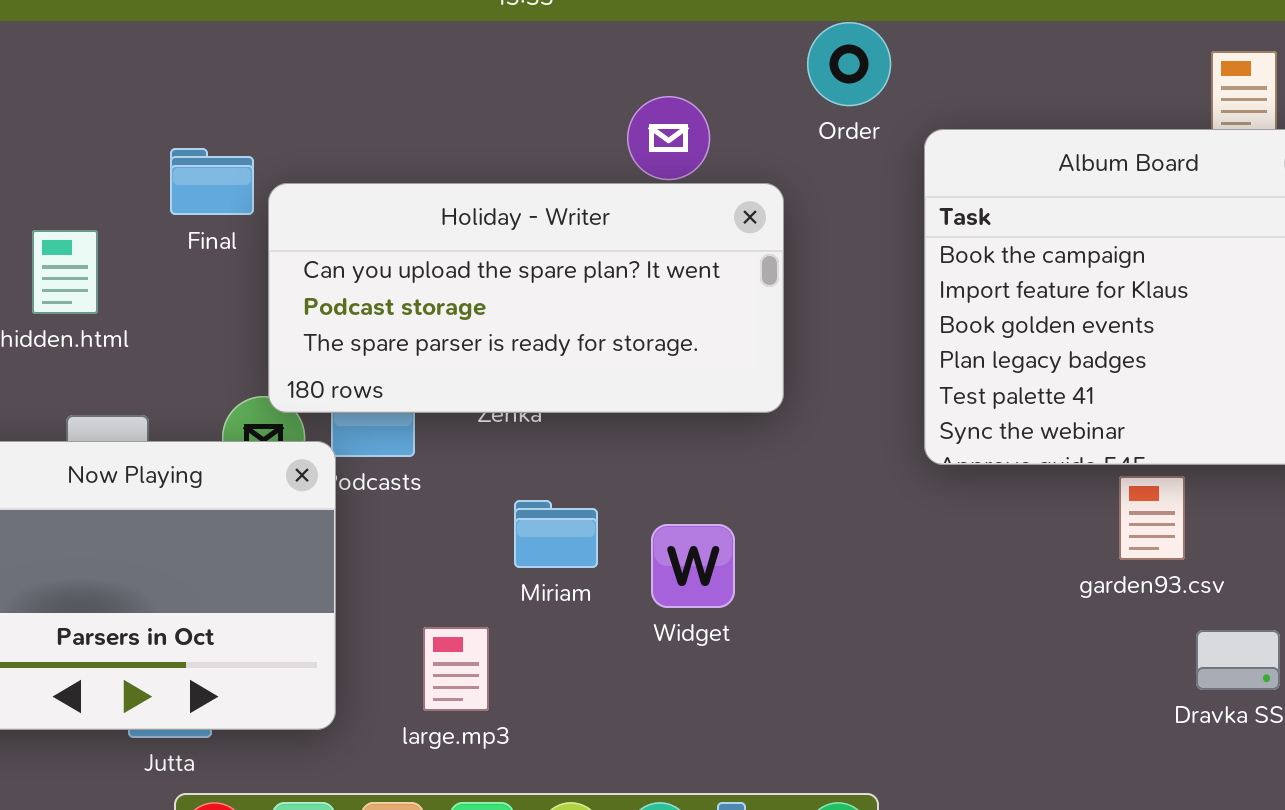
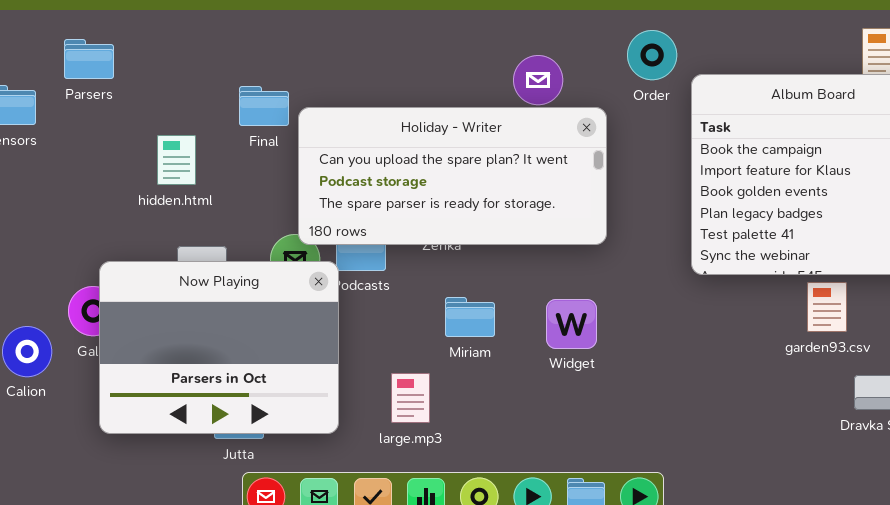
Order: [807,22,891,106] -> [627,30,677,80], moved
Widget: [651,524,735,608] -> [546,299,597,349], moved

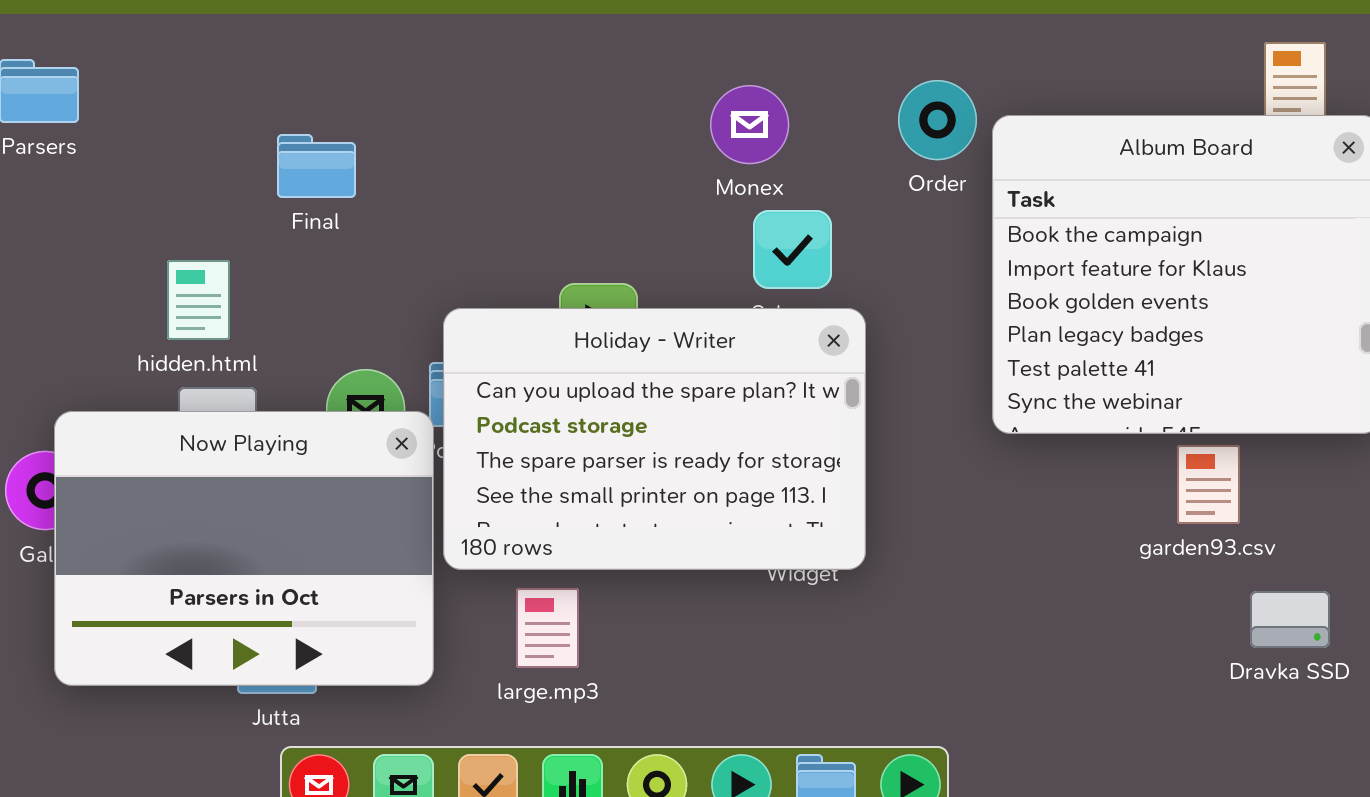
Order: [627,30,677,80] -> [898,80,977,160], moved
Holiday - Writer: [298,107,607,245] -> [443,308,866,570], moved, resized
hidden.html: [157,135,196,185] -> [167,260,230,340], moved

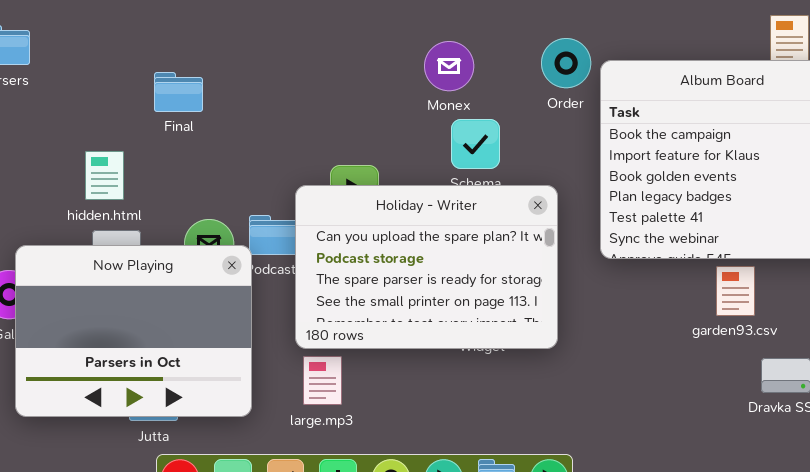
Holiday - Writer: [443,308,866,570] -> [295,185,558,349], moved

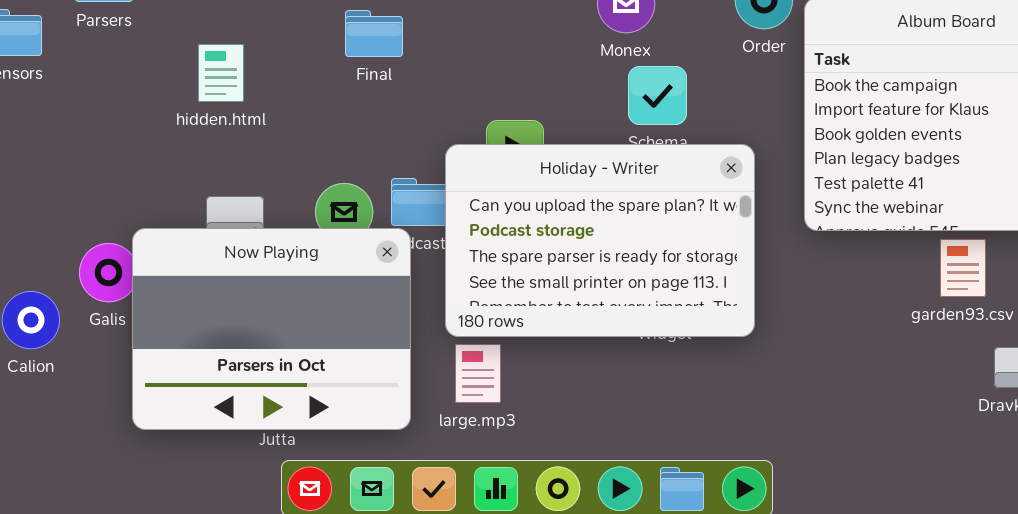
Final: [154,72,203,112] -> [345,10,403,57], moved
hidden.html: [85,151,124,200] -> [198,44,244,102], moved
Now Playing: [15,245,252,417] -> [132,228,411,430], moved

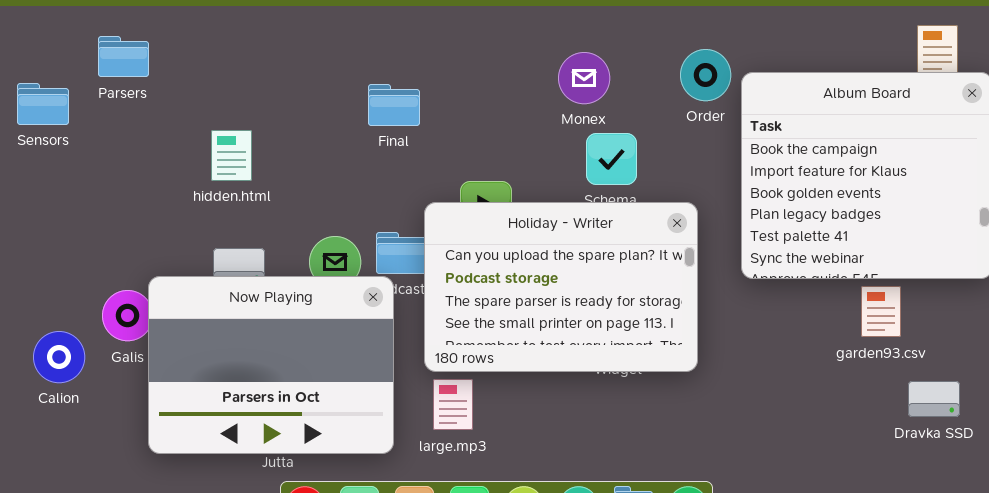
Final: [345,10,403,57] -> [368,84,420,126], moved
hidden.html: [198,44,244,102] -> [211,130,252,181], moved

